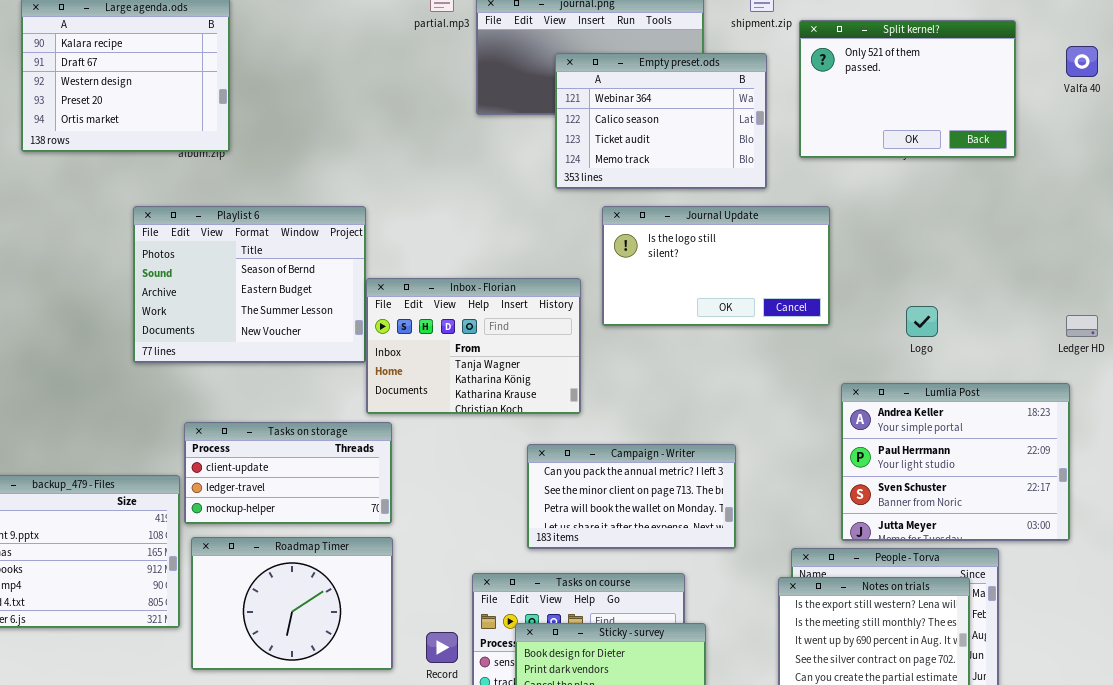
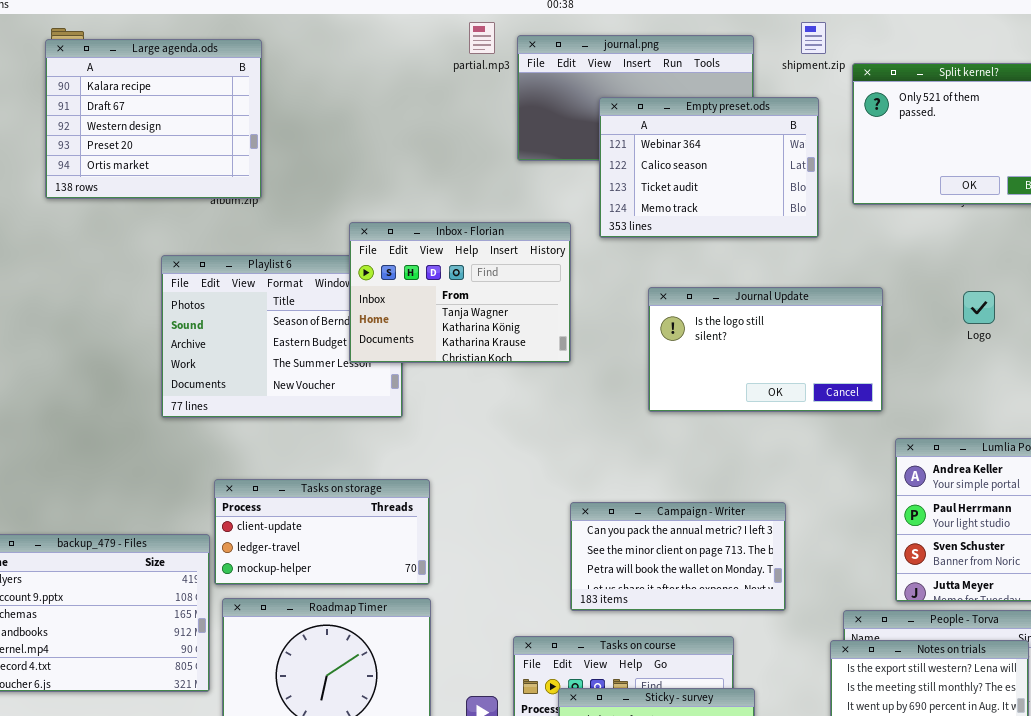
Journal Update: [602,206,830,326] -> [648,287,883,412], moved
Inbox - Florian: [366,278,581,414] -> [349,222,571,363], moved
Logo: [906,306,938,337] -> [963,291,995,324], moved

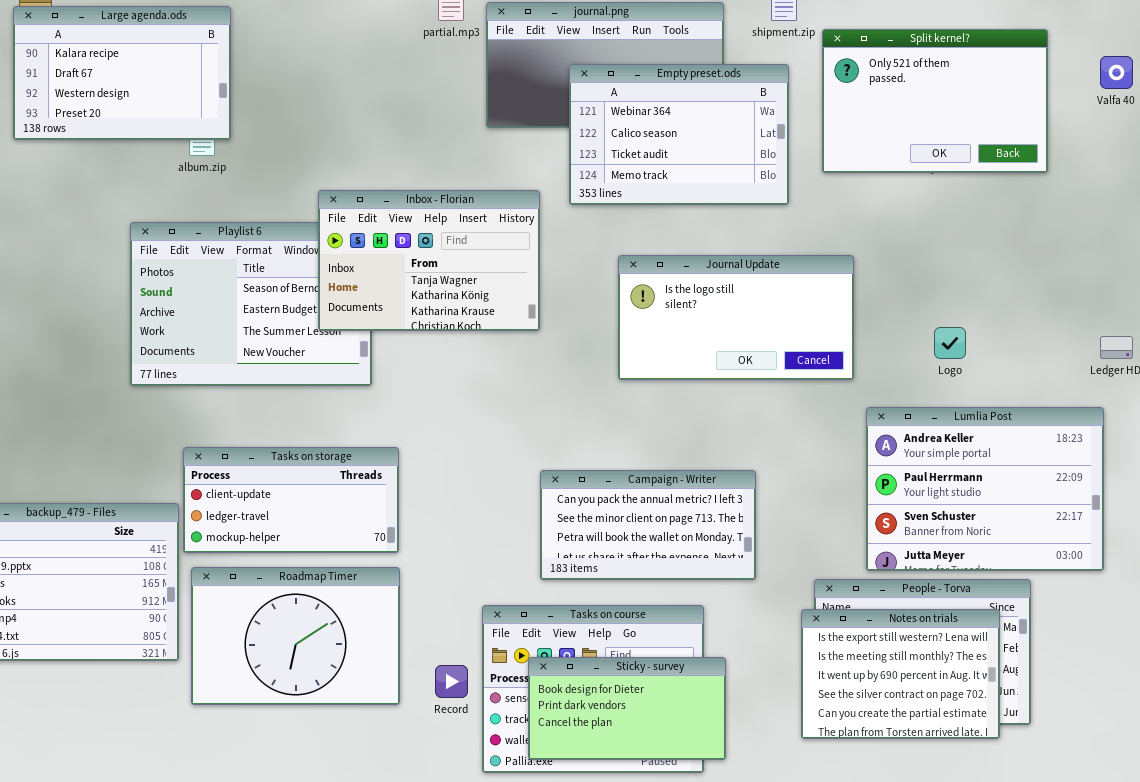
Large agenda.ods: [45,39,262,199] -> [13,6,231,140], resized
Logo: [963,291,995,324] -> [934,327,966,359], moved

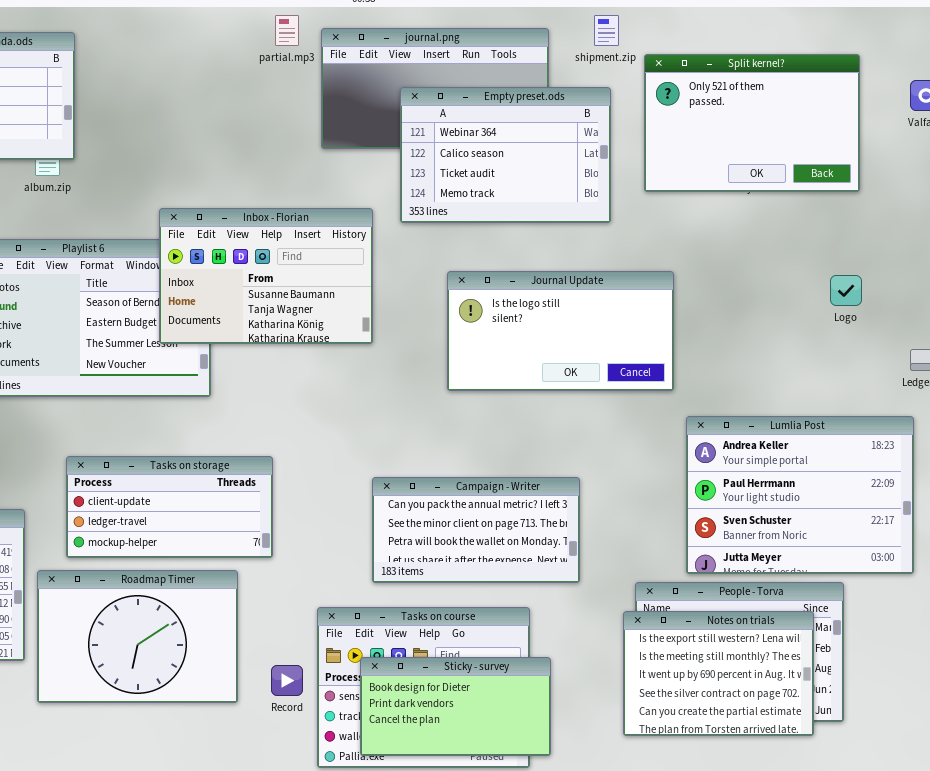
Inbox - Florian: [318,190,540,331] -> [159,208,373,344], scrolled up 1 row
Logo: [934,327,966,359] -> [830,275,862,306], moved
Tasks on storage: [183,447,399,553] -> [66,456,273,558], moved

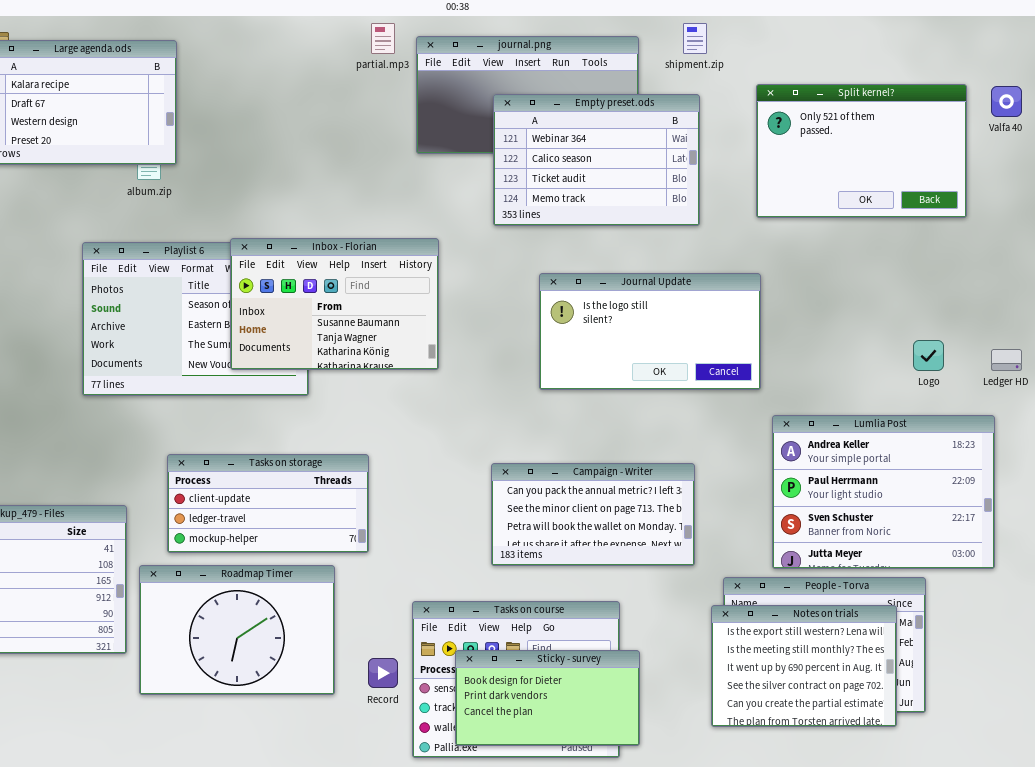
Split kernel?: [644,54,860,192] -> [756,84,967,218], moved
Inbox - Florian: [159,208,373,344] -> [230,238,439,370], moved
Logo: [830,275,862,306] -> [913,340,944,371], moved
Campaign - Writer: [372,477,580,583] -> [491,463,695,566], moved

